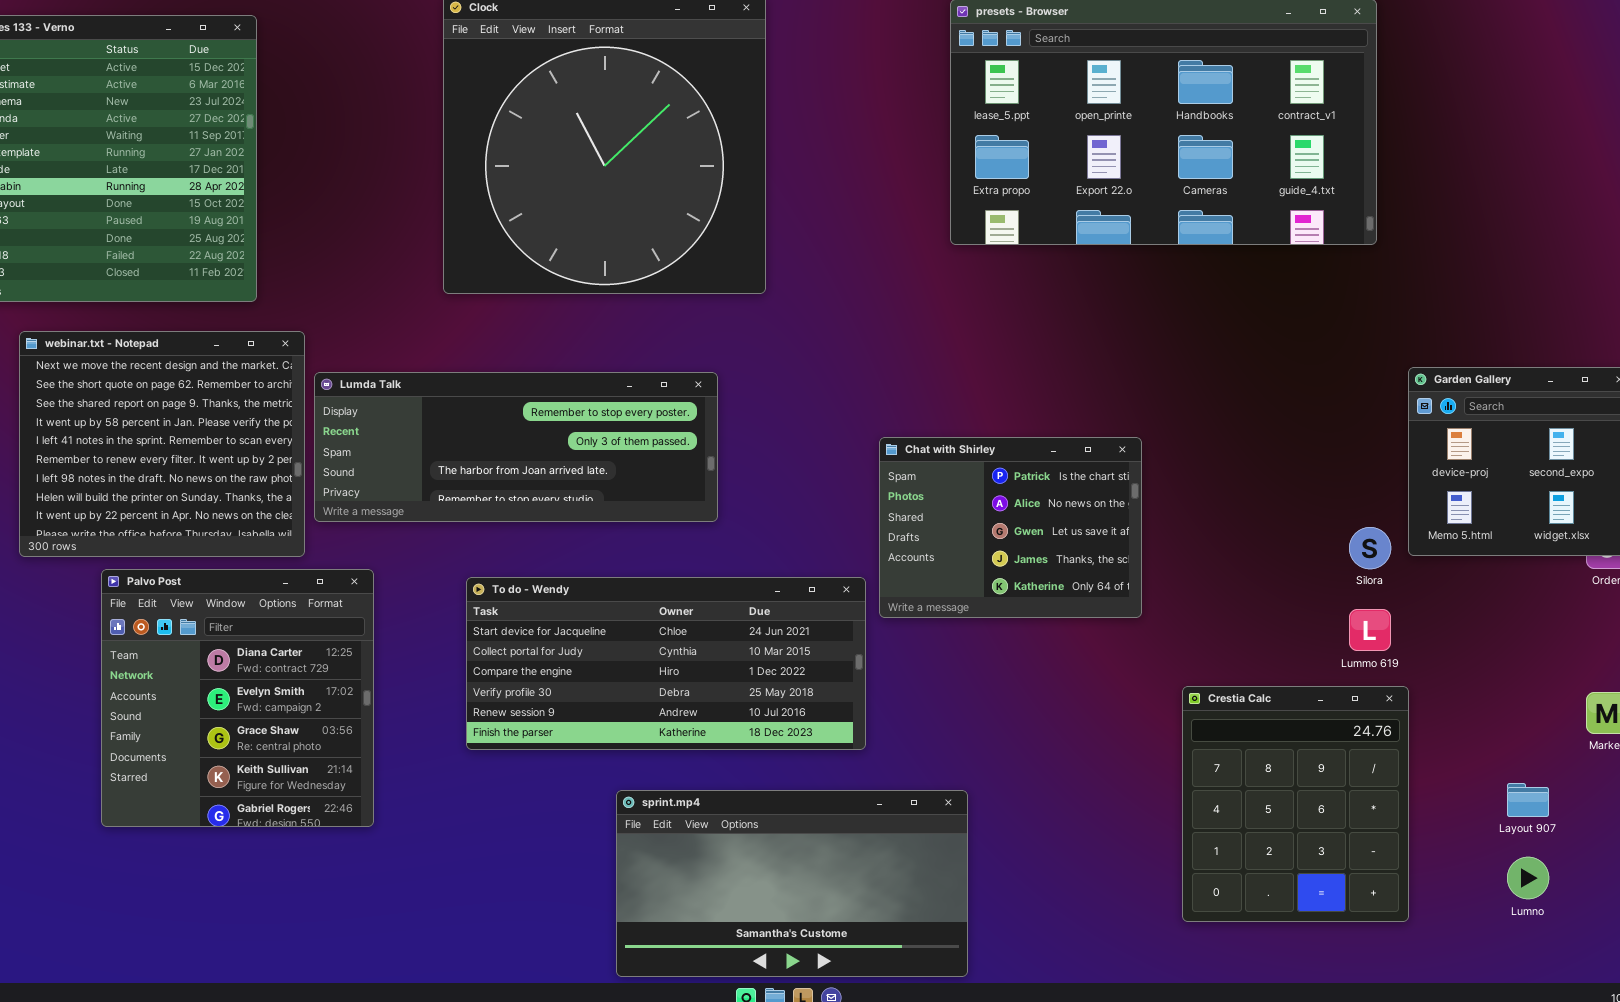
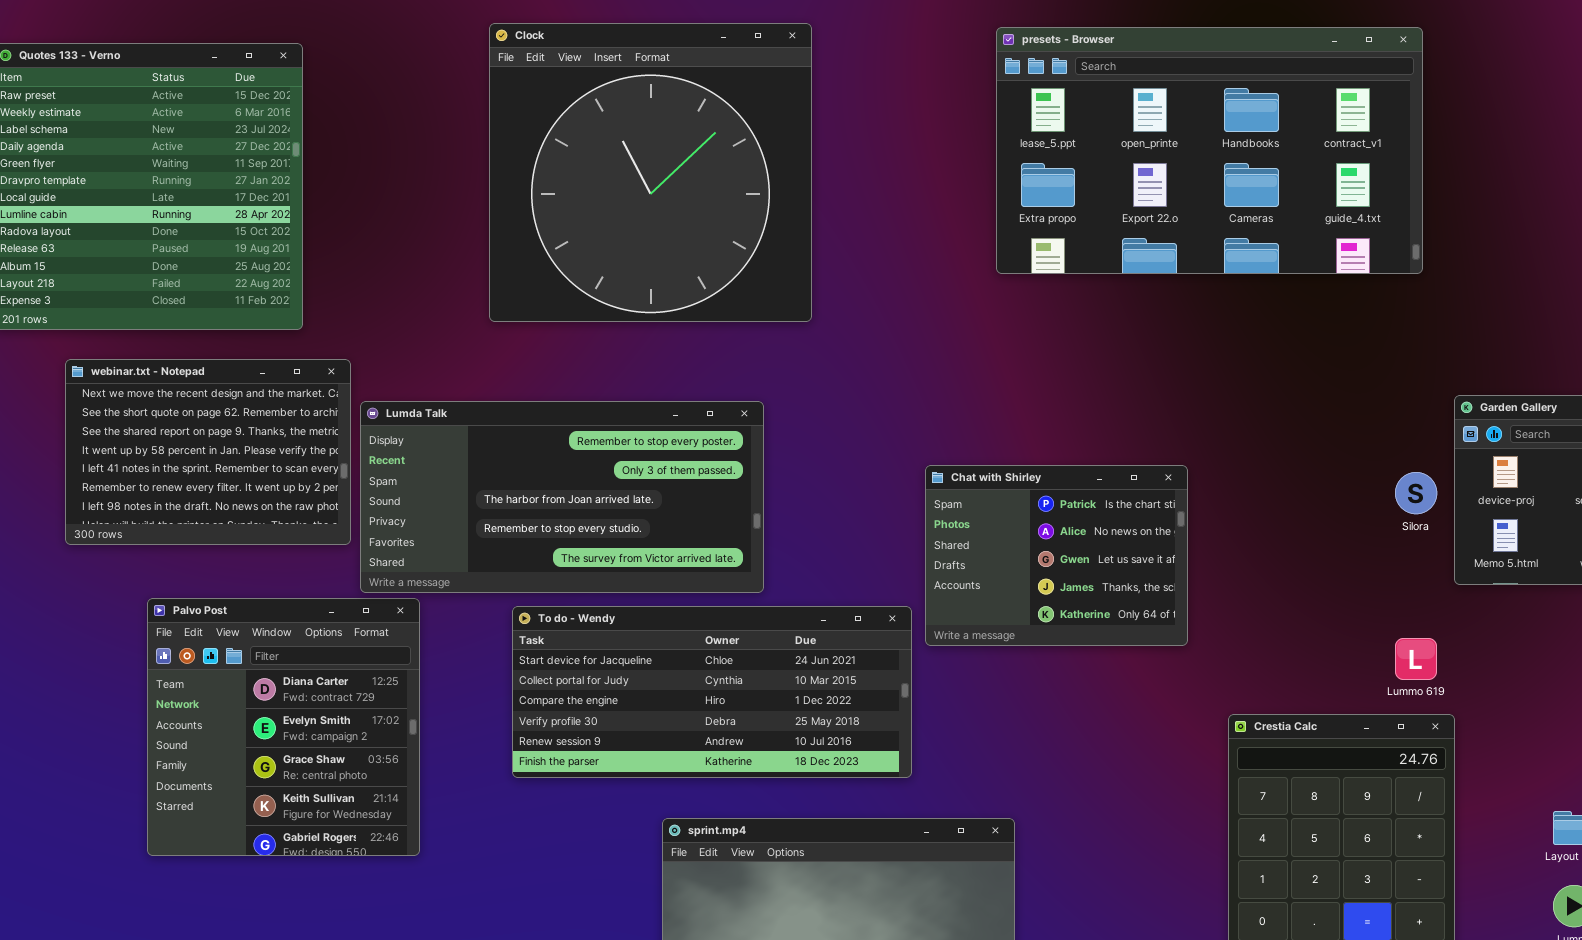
webinar.txt - Notepad: [19,331,305,557] -> [65,359,351,545], resized
Lumda Talk: [314,372,718,522] -> [360,401,764,593], resized
Silora: [1349,527,1391,569] -> [1395,472,1437,514], moved

